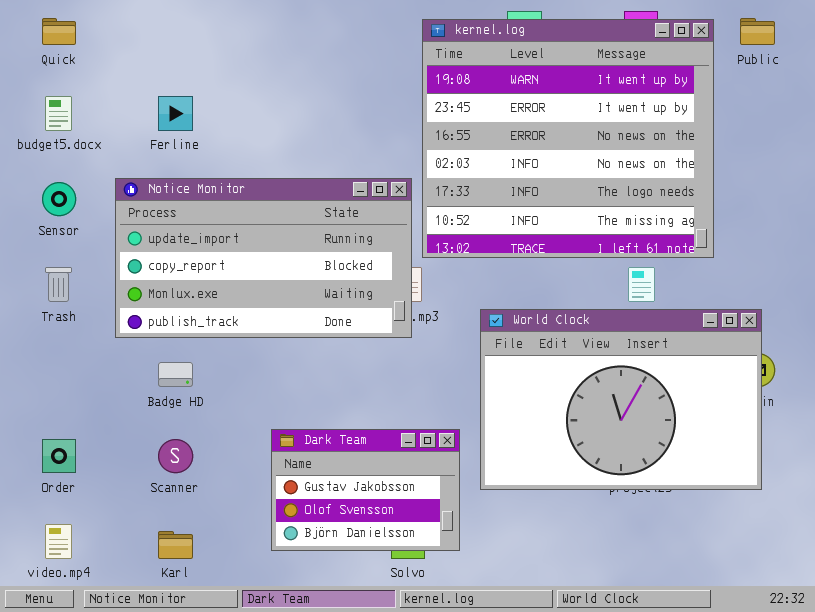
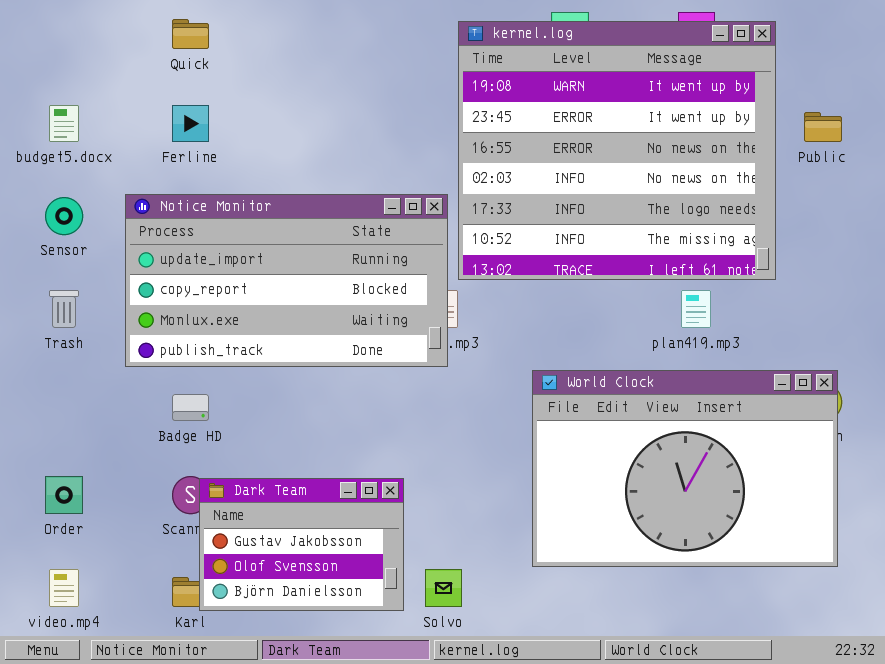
Quick: [42,18,76,45] -> [172,19,209,49], moved
Public: [740,18,775,45] -> [804,112,842,142], moved
World Clock: [480,309,762,490] -> [532,370,838,567], moved
Dark Team: [271,429,460,551] -> [199,478,404,611], moved

